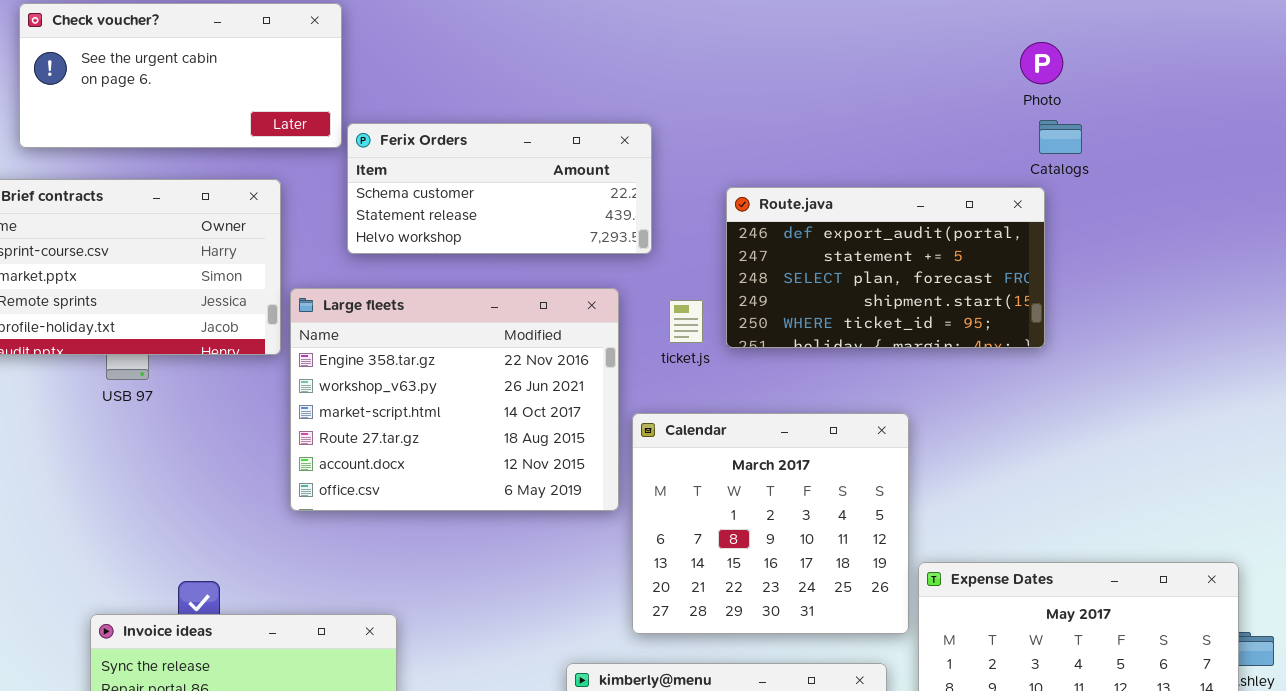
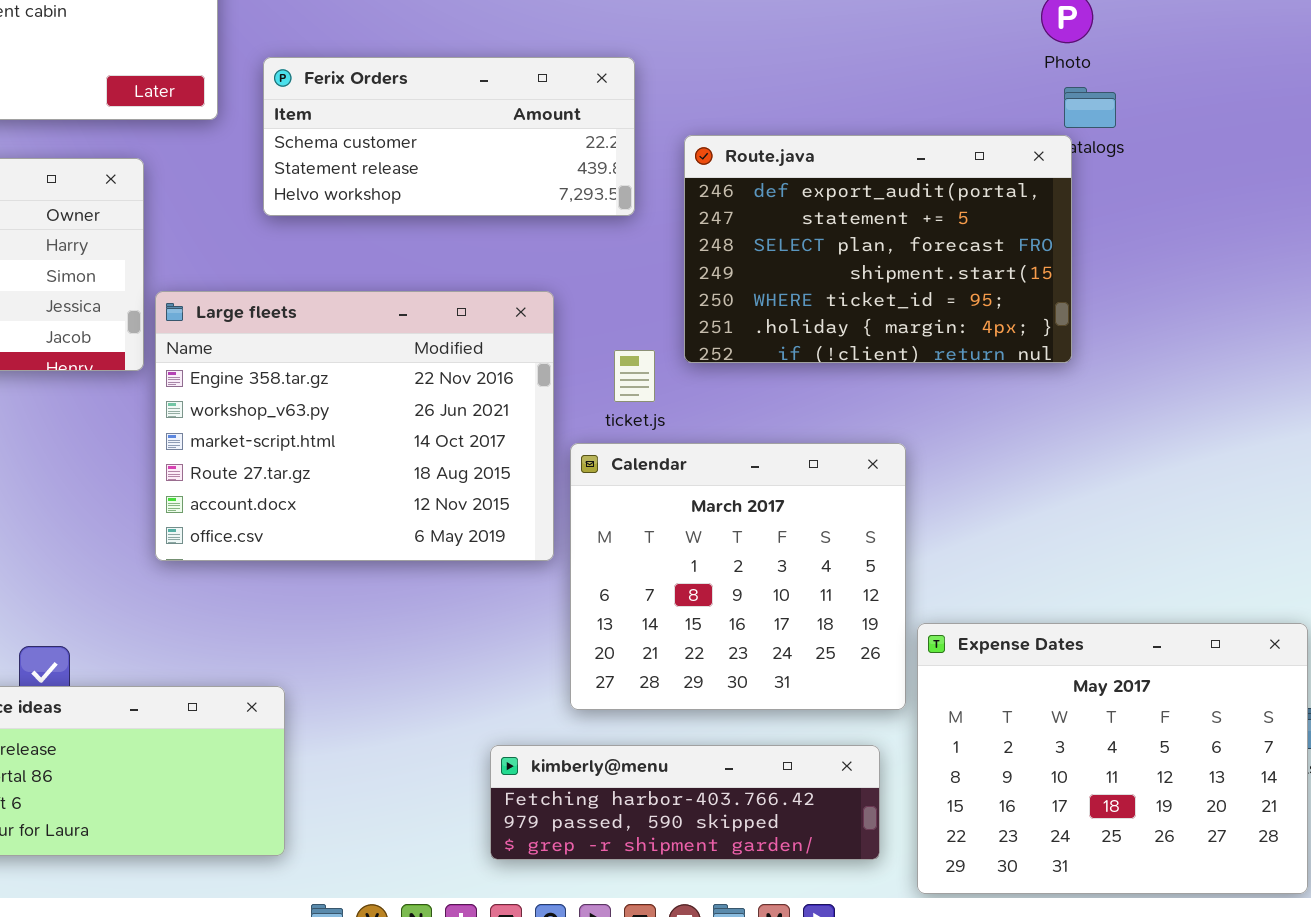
Ferix Orders: [347,123,652,254] -> [263,57,635,216], moved
Route.java: [726,187,1045,348] -> [684,135,1072,363], resized
ticket.js: [669,300,703,343] -> [614,350,655,402], moved

